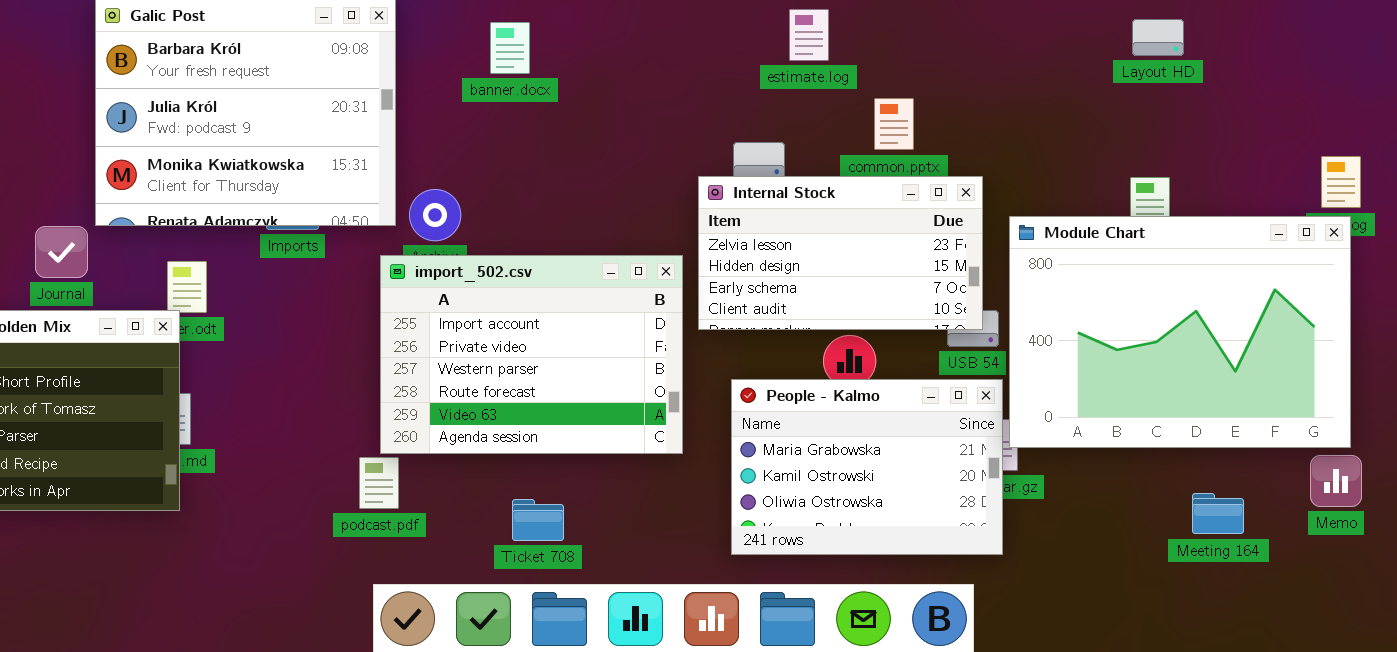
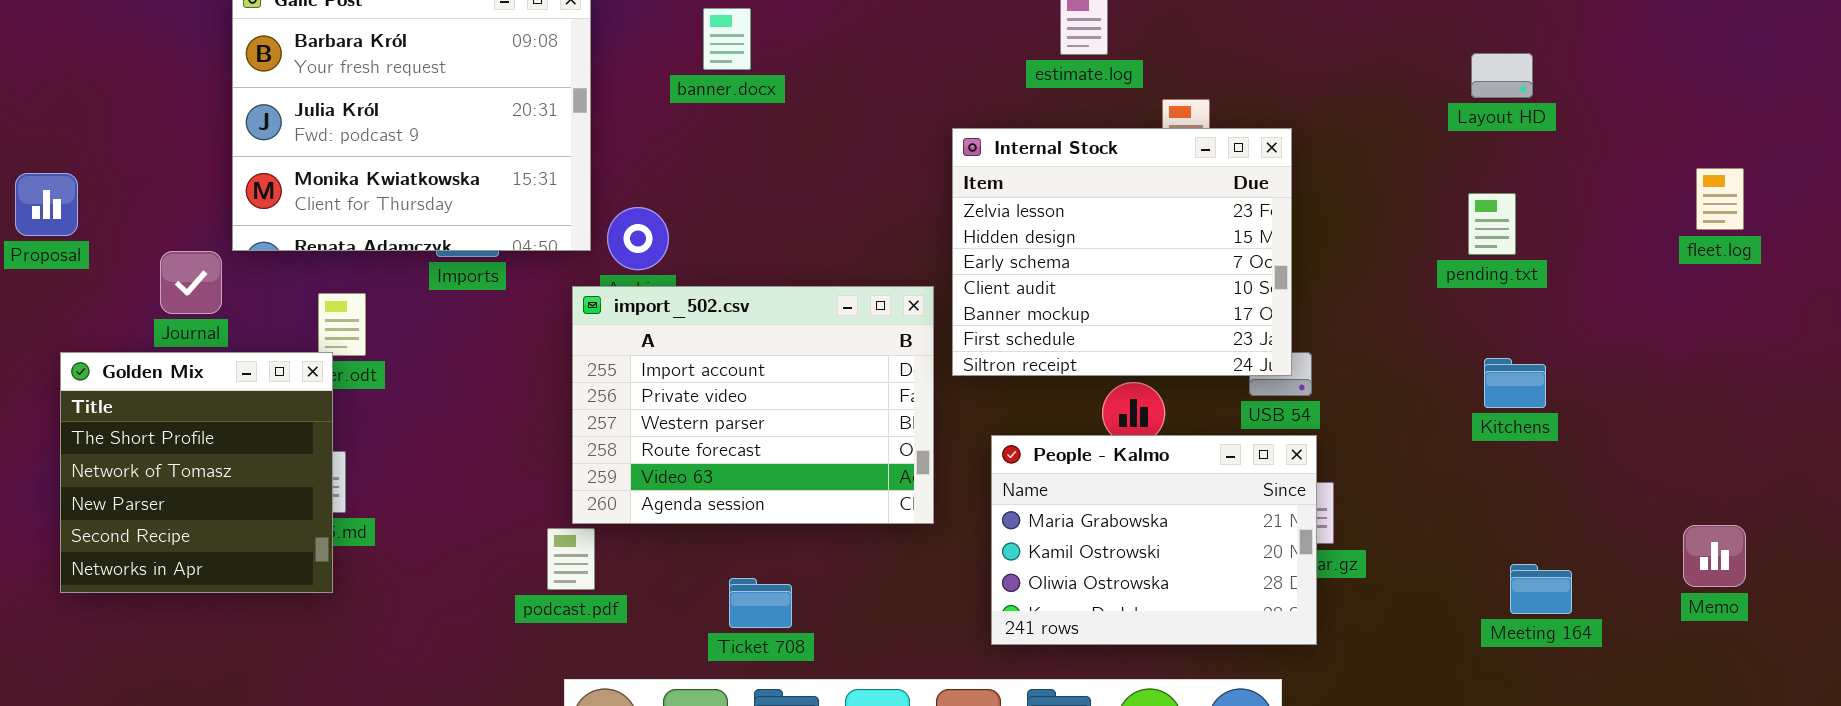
Layout HD: [1132,19,1184,56] -> [1471,53,1533,98], moved
Internal Stock: [698,176,983,330] -> [952,128,1292,376], resized
Module Chart: [1009,216,1351,448] -> none, closed
Meeting 164: [1192,493,1244,534] -> [1510,564,1572,614], moved

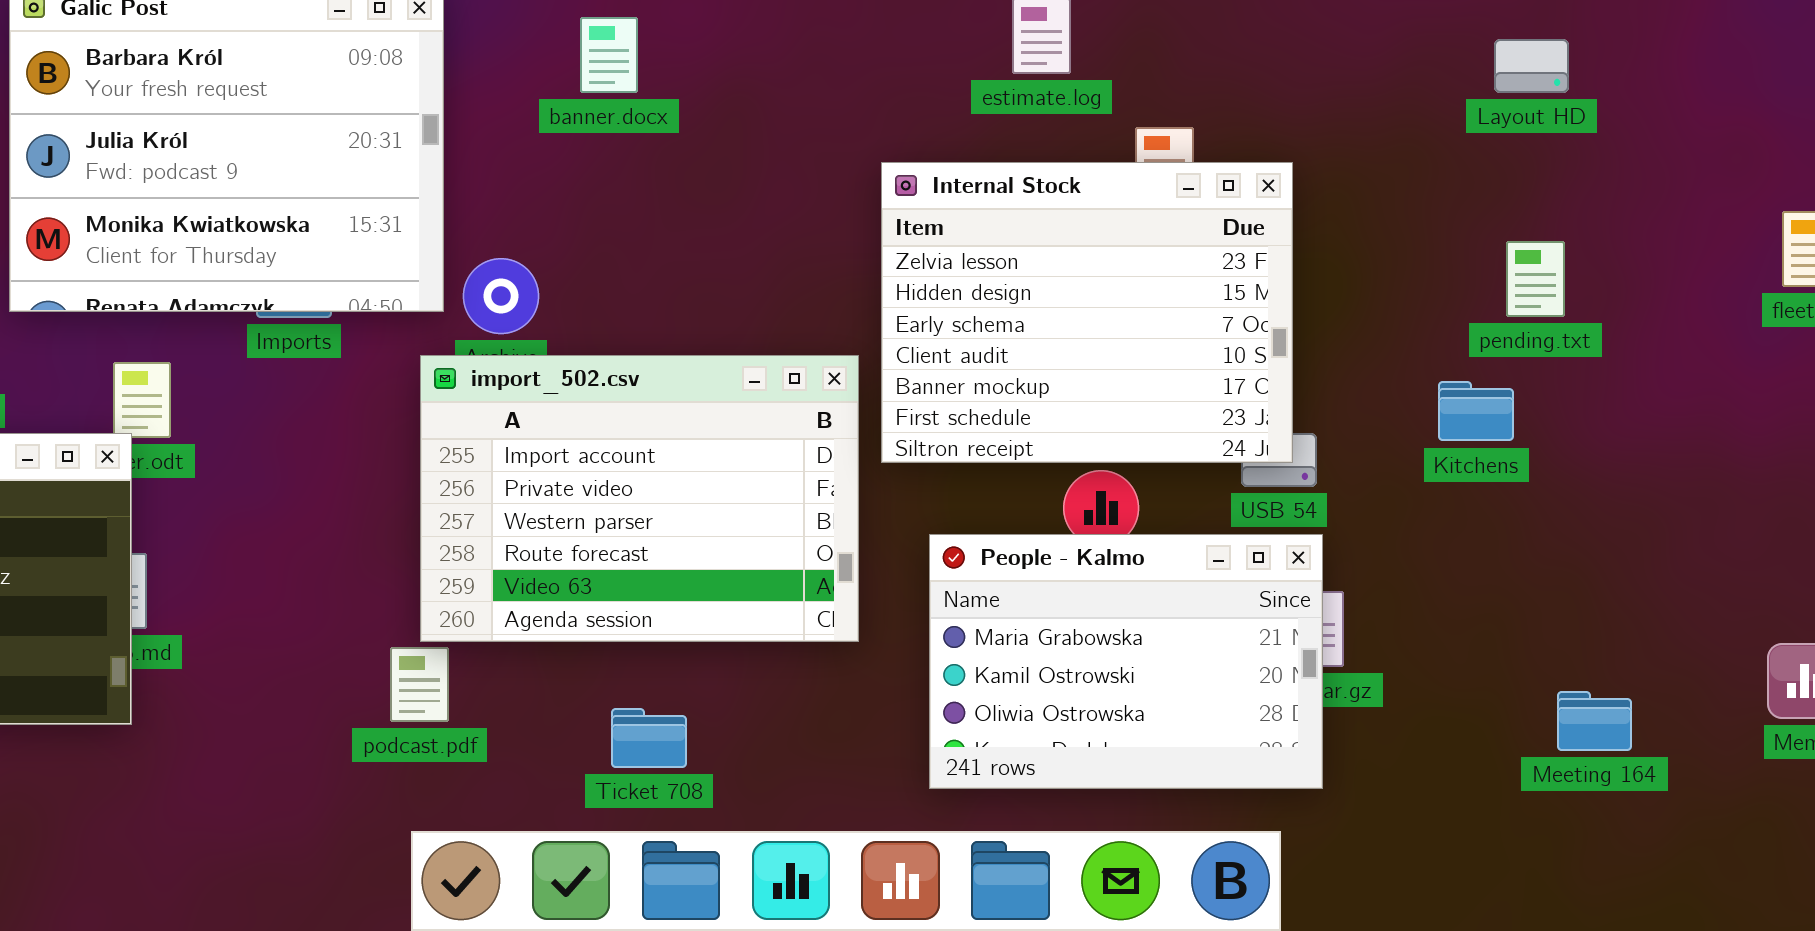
Layout HD: [1471,53,1533,98] -> [1494,39,1569,93], moved
Kitchens: [1484,358,1546,408] -> [1438,381,1514,441], moved

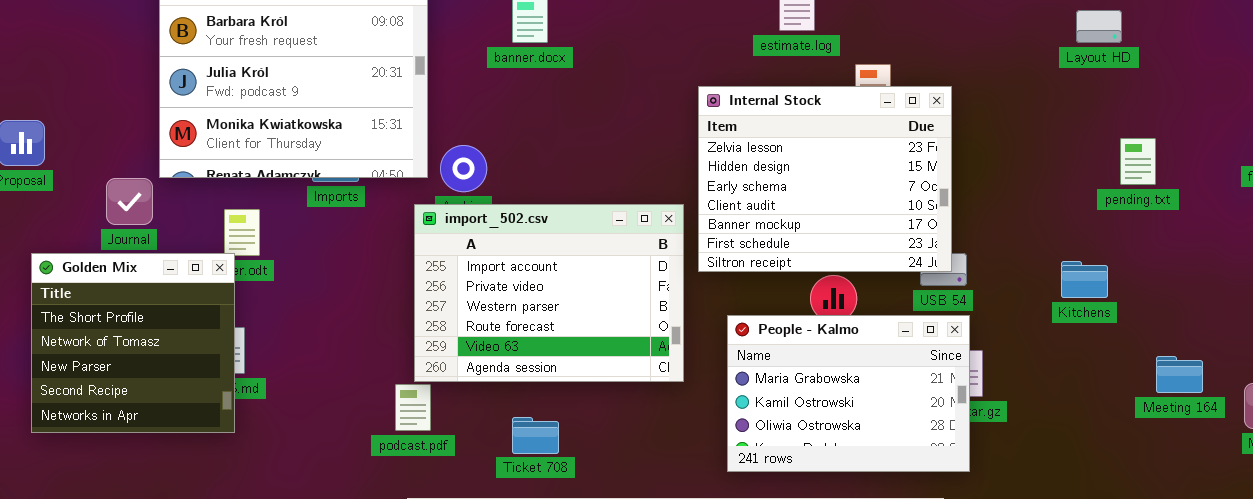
pending.txt: [1506,241,1565,317] -> [1120,138,1156,185], moved
Kitchens: [1438,381,1514,441] -> [1061,261,1108,298], moved
Meeting 164: [1557,691,1632,751] -> [1156,356,1203,393], moved
Ticket 708: [611,708,687,768] -> [512,417,559,454], moved

